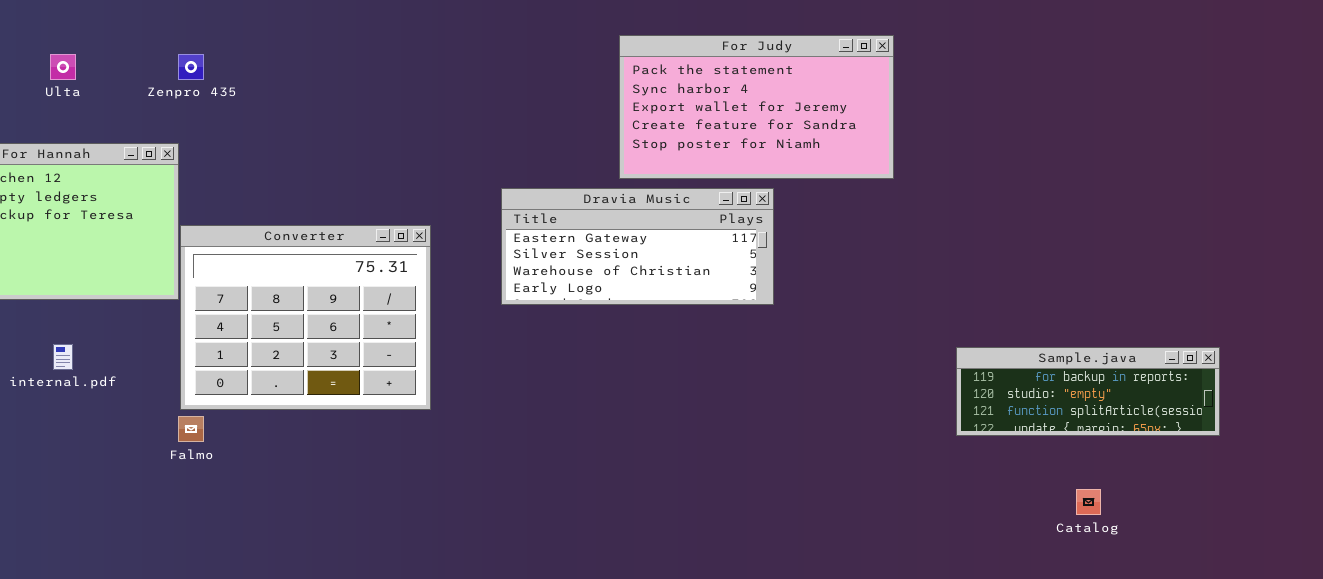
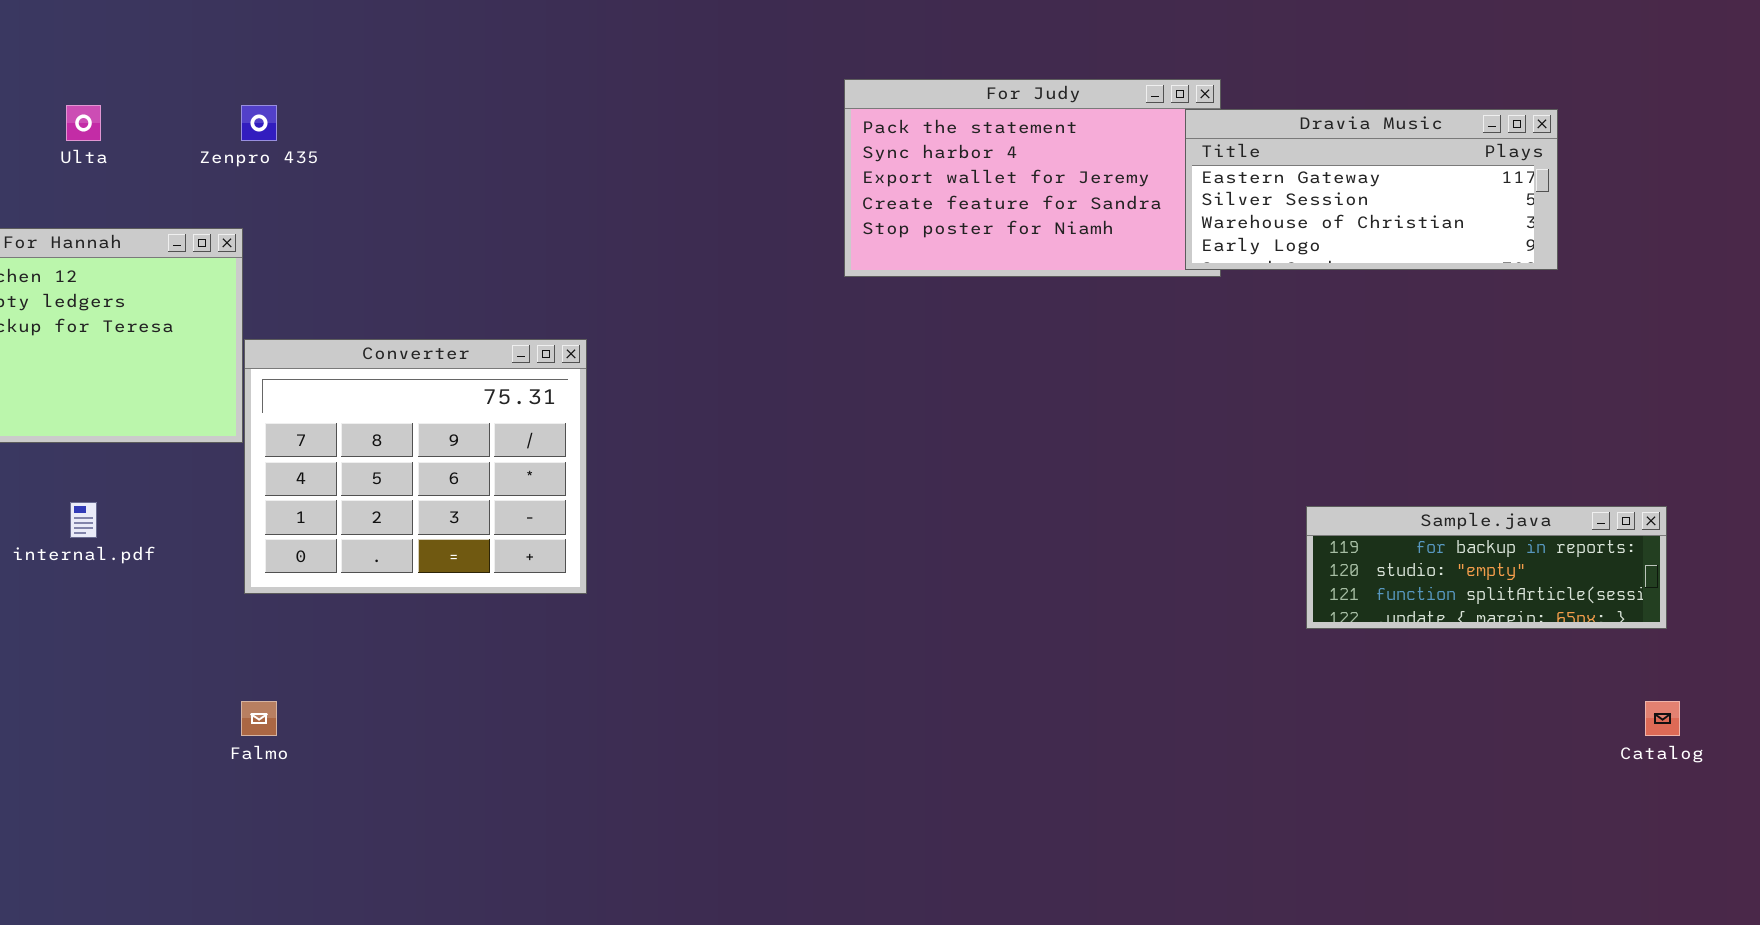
Dravia Music: [501,188,774,305] -> [1185,109,1558,270], moved
Falmo: [178,416,204,442] -> [241,701,277,736], moved
Catalog: [1076,489,1101,515] -> [1645,701,1680,736], moved

